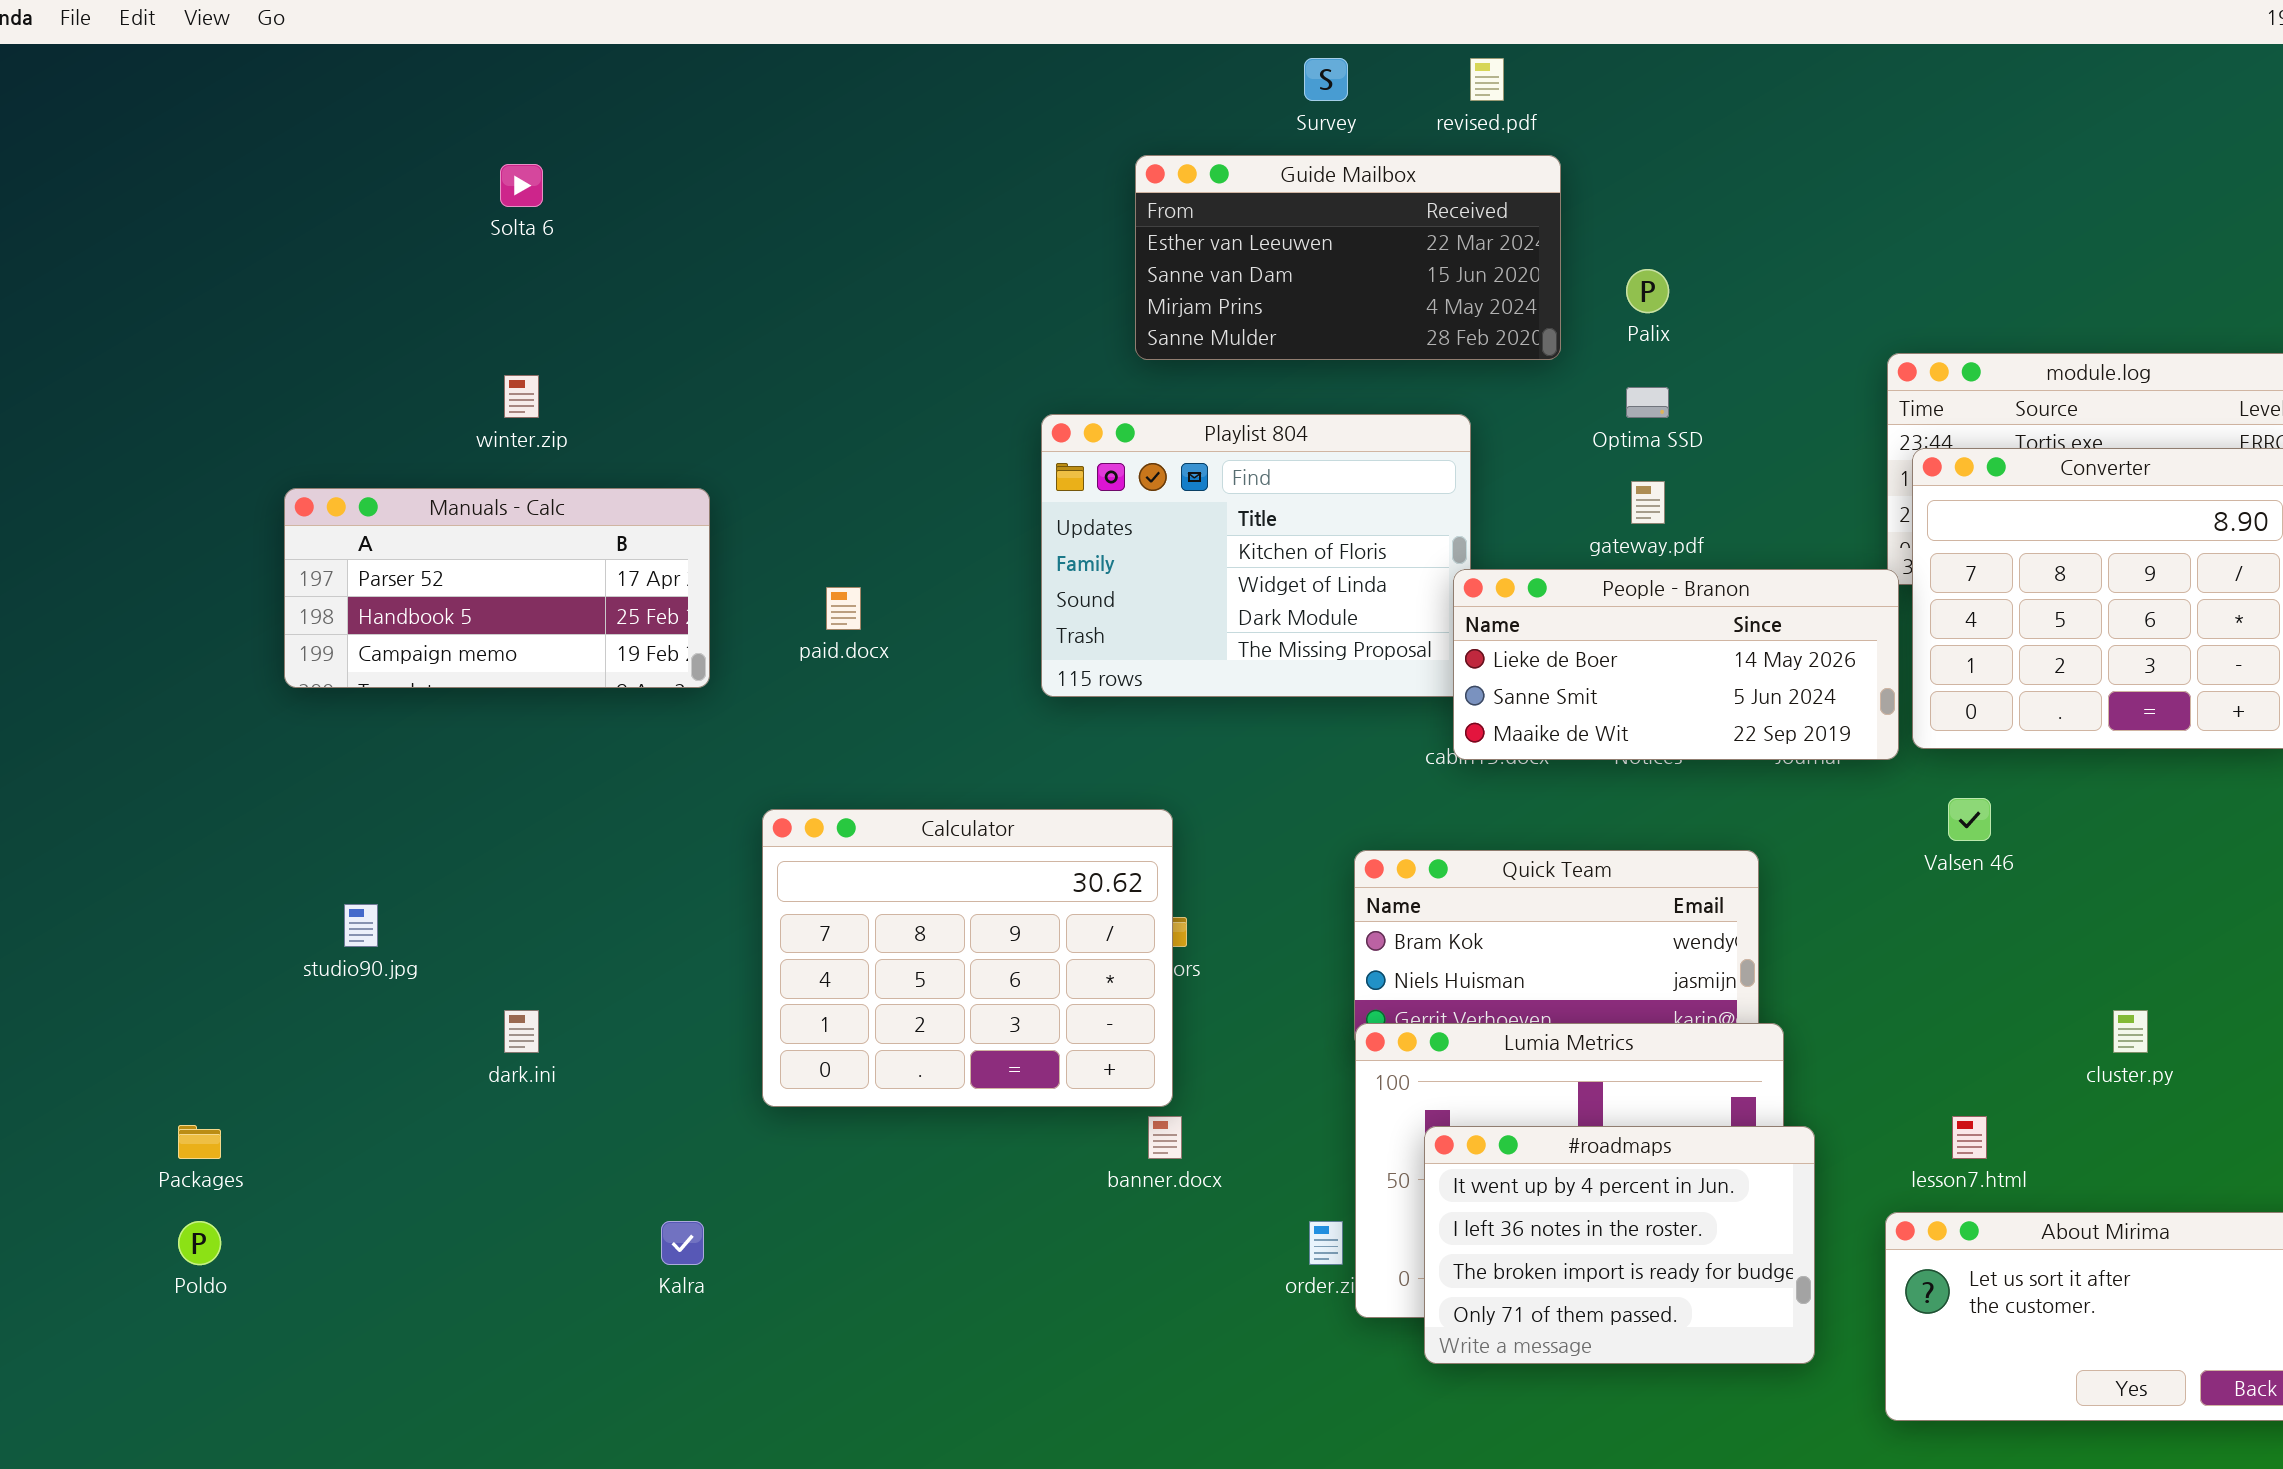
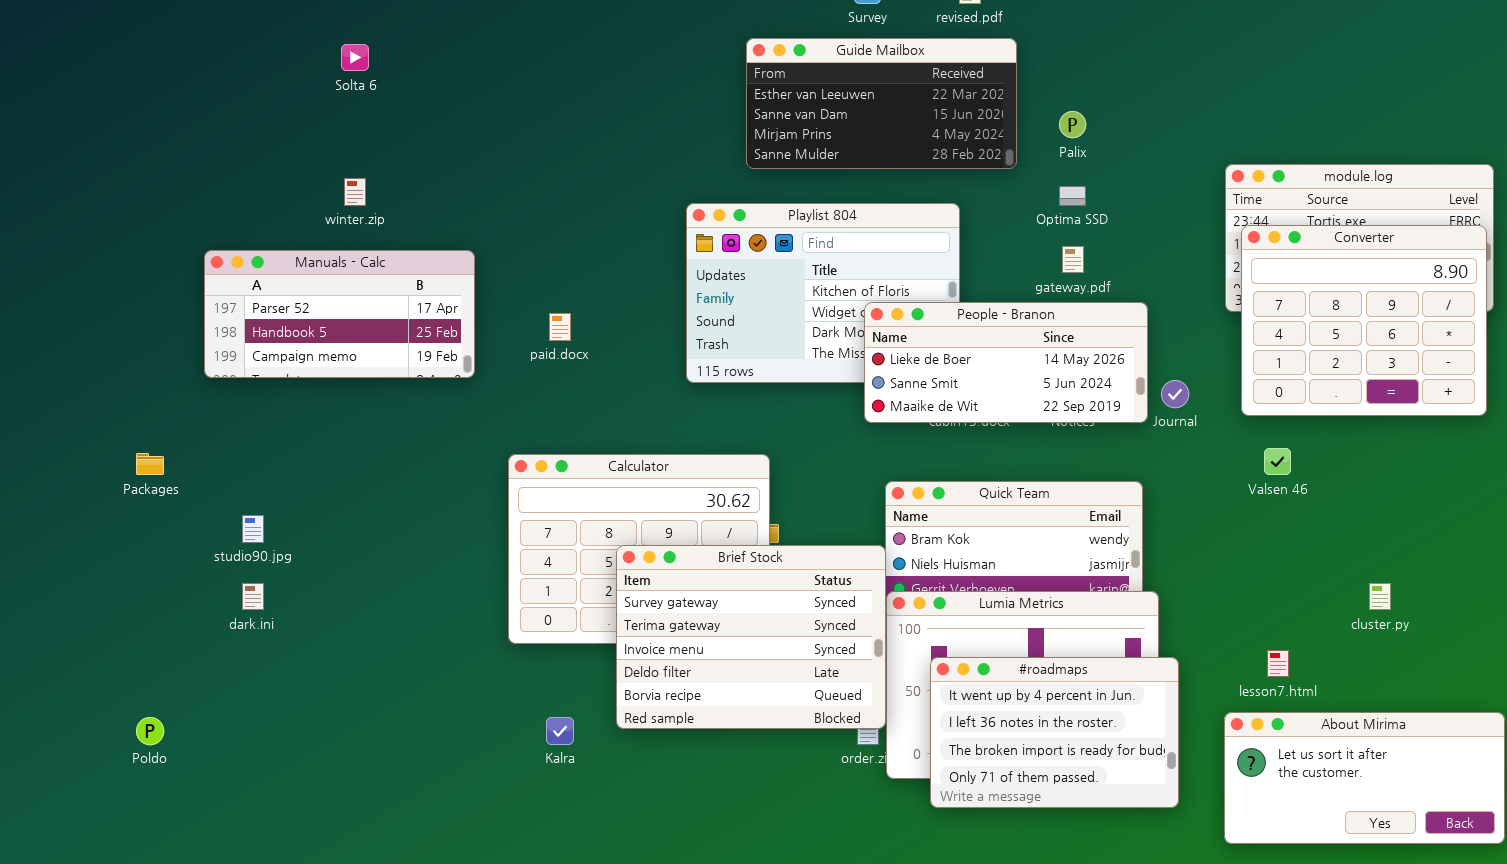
People - Branon: [1453,569,1899,760] -> [864,302,1148,423], moved
Brief Stock: none -> [616,545,886,729], opened
dark.ini: [504,1010,539,1053] -> [242,583,264,610], moved
Packages: [178,1125,221,1159] -> [136,453,164,475], moved
Kalra: [661,1221,704,1265] -> [546,717,574,745], moved

